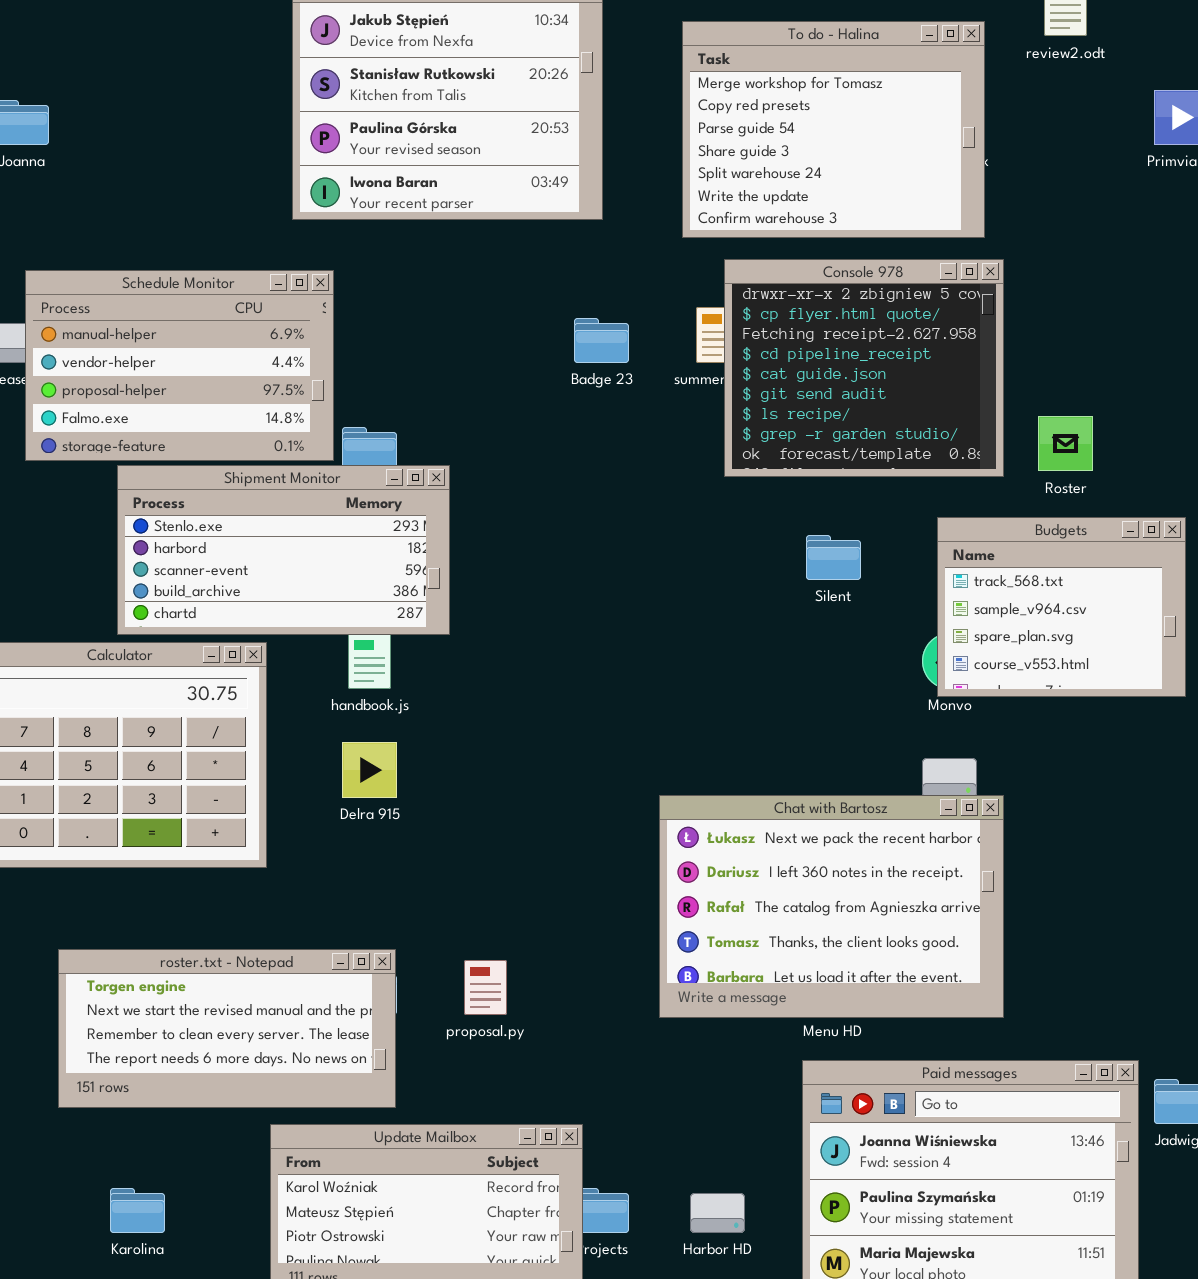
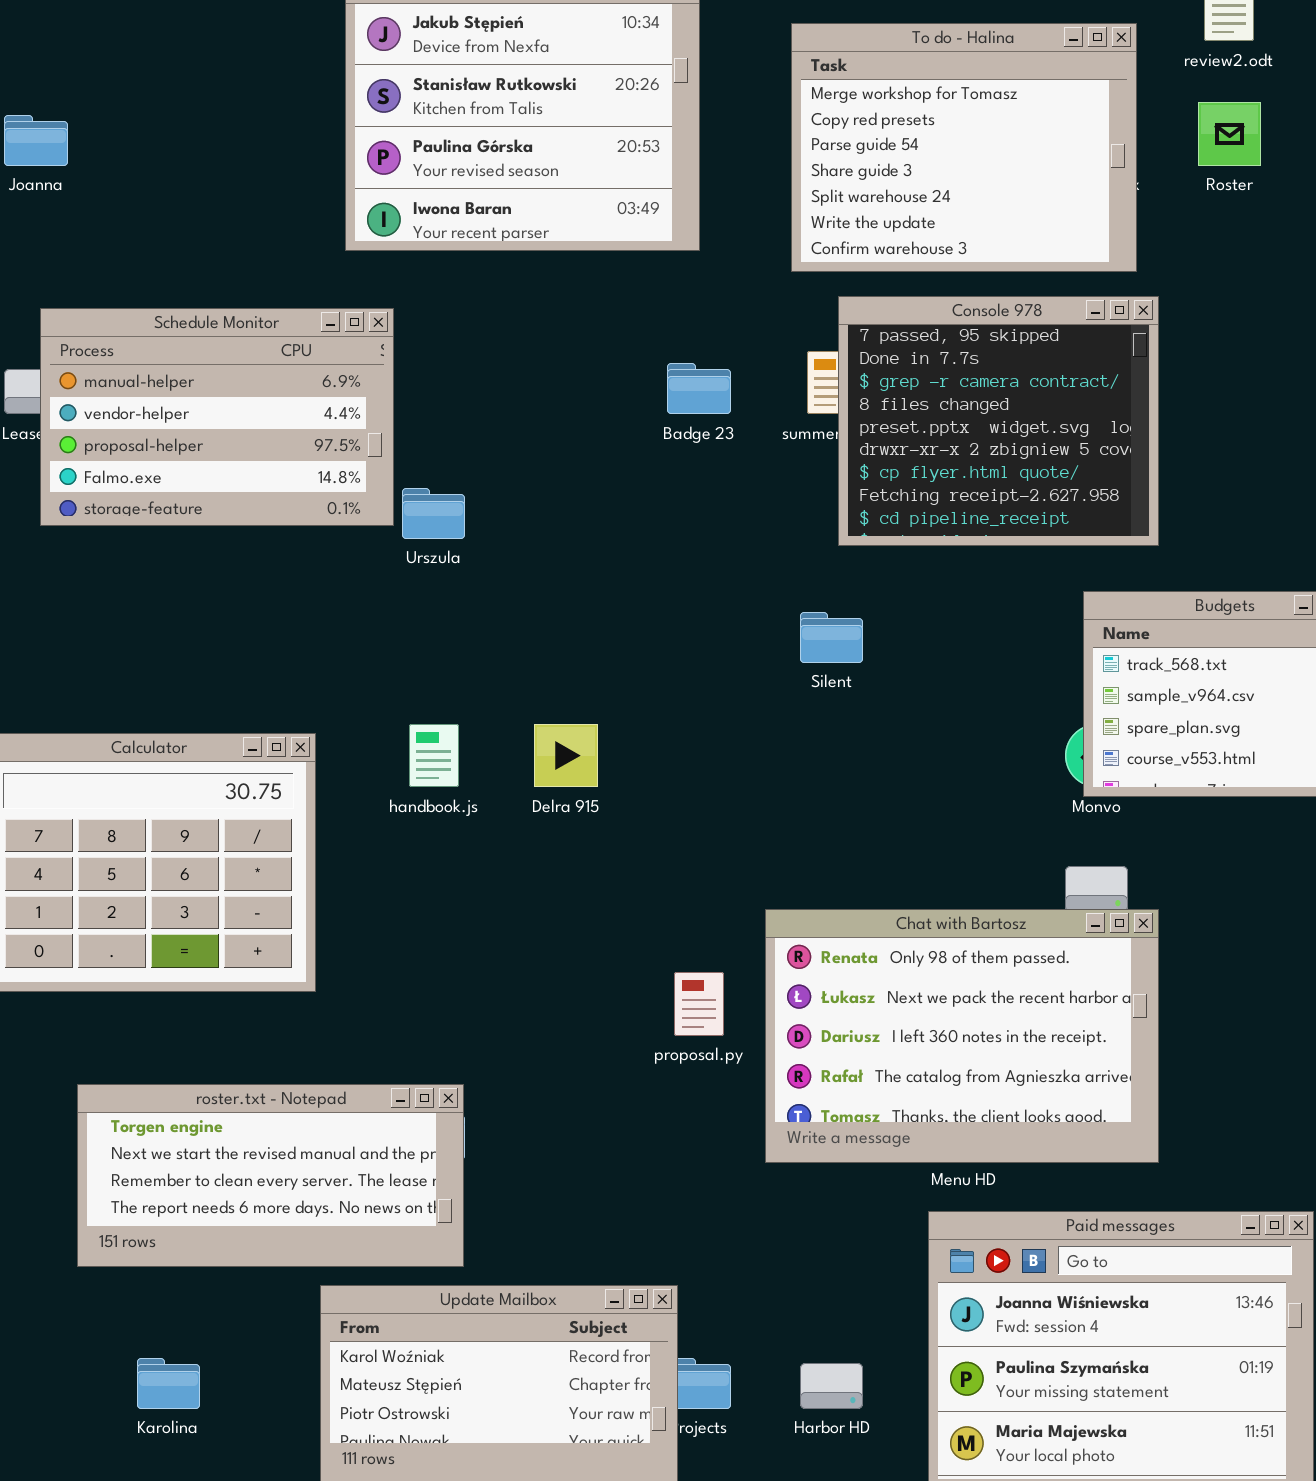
Console 978: [724,259,1004,477] -> [838,296,1159,546], scrolled up 5 rows
Roster: [1038,416,1093,471] -> [1198,102,1261,166], moved
Shipment Monitor: [117,465,450,635] -> none, closed
Silent: [806,535,861,580] -> [800,612,863,663], moved
Delra 915: [342,742,397,798] -> [534,724,598,787], moved
Chat with Bartosz: [659,795,1004,1018] -> [765,909,1159,1163], scrolled up 1 row
proposal.py: [464,960,507,1015] -> [674,972,724,1036], moved

